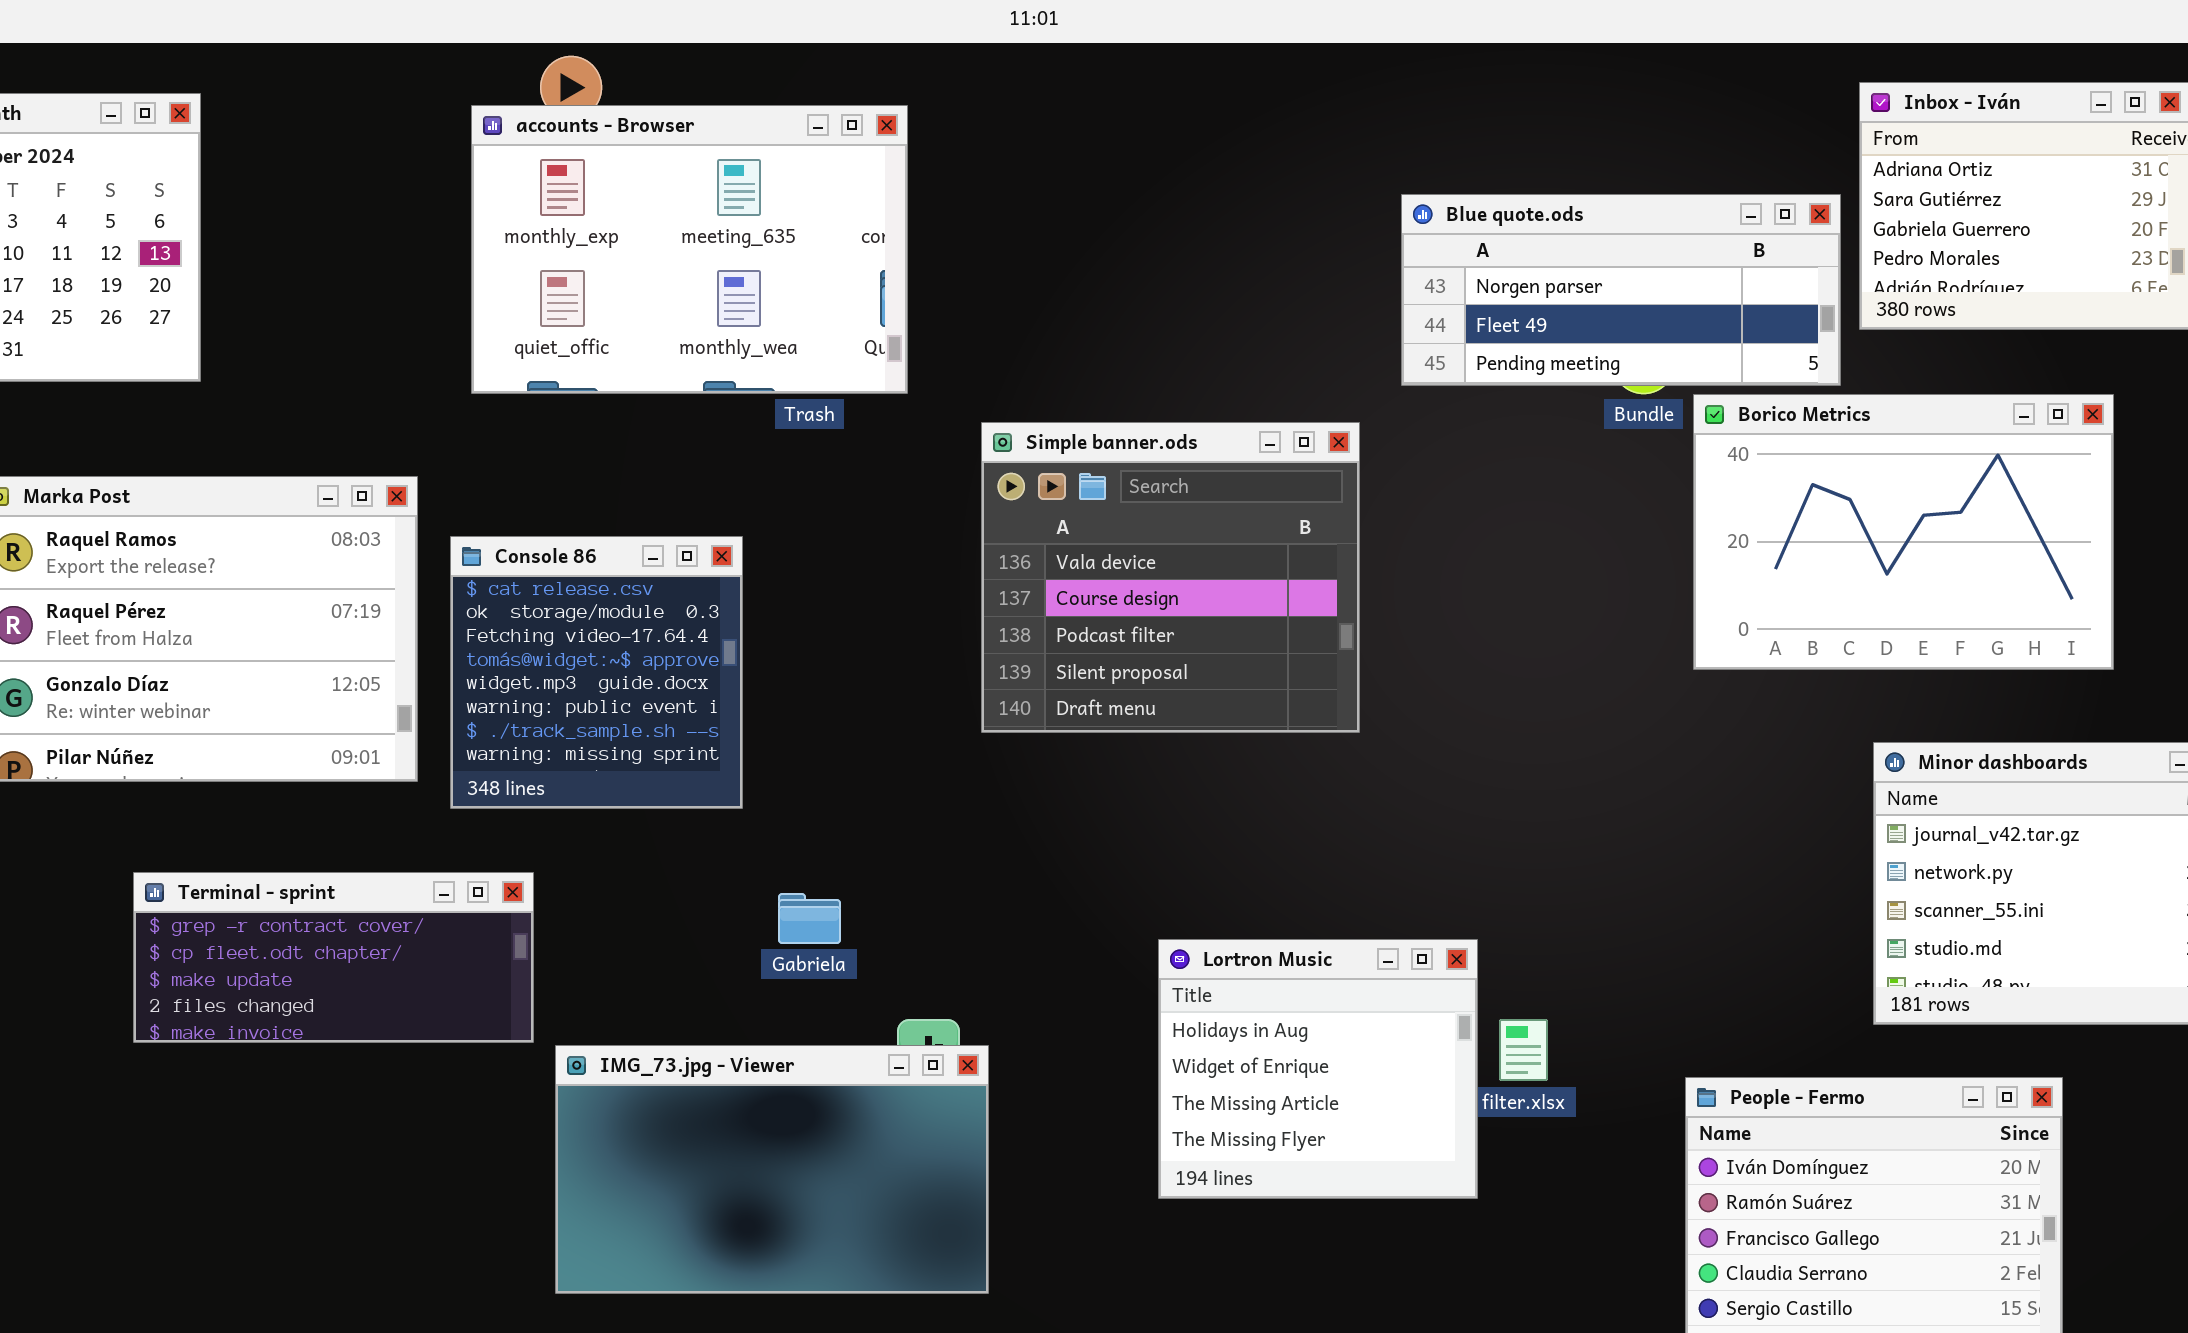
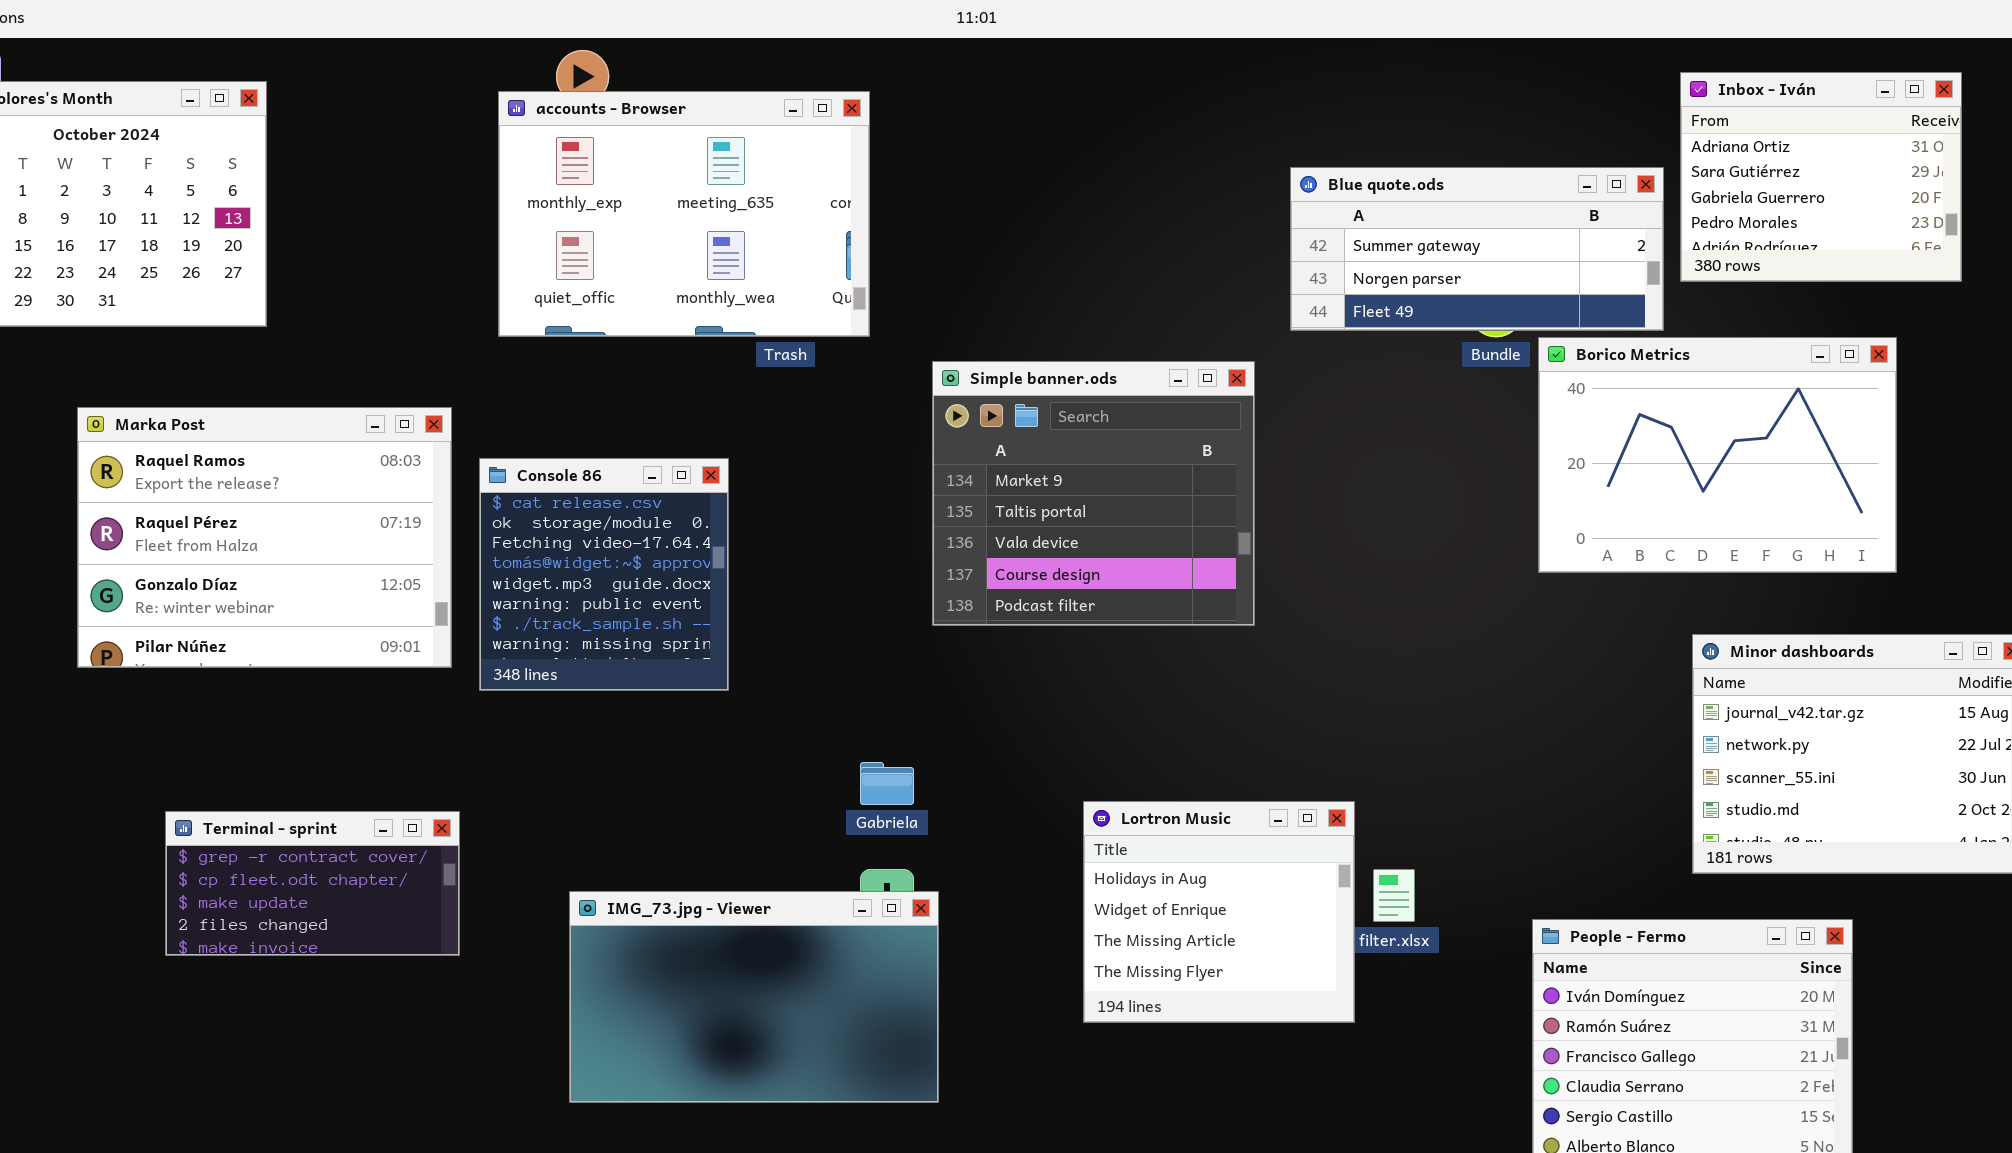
Blue quote.ods: [1401,194,1841,386] -> [1290,167,1664,331], scrolled up 1 row
Simple banner.ods: [981,422,1360,733] -> [932,361,1255,626], scrolled up 2 rows
Terminal - sprint: [133,872,534,1043] -> [165,811,460,956], moved, resized
Gabriela: [778,893,841,944] -> [860,762,914,805], moved

